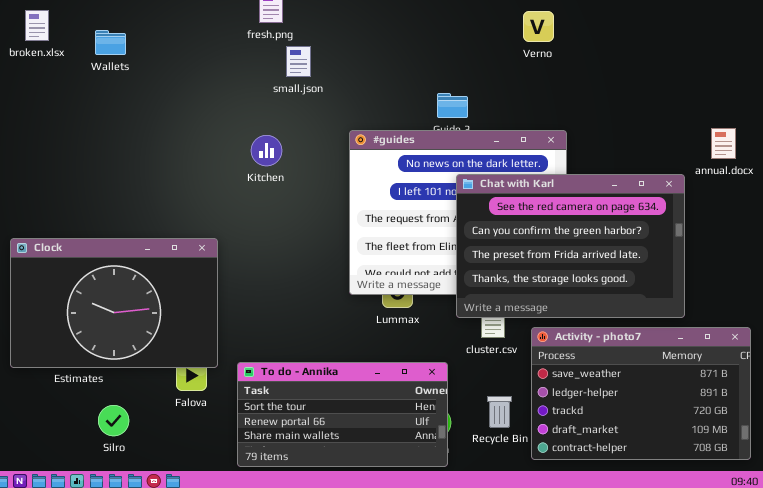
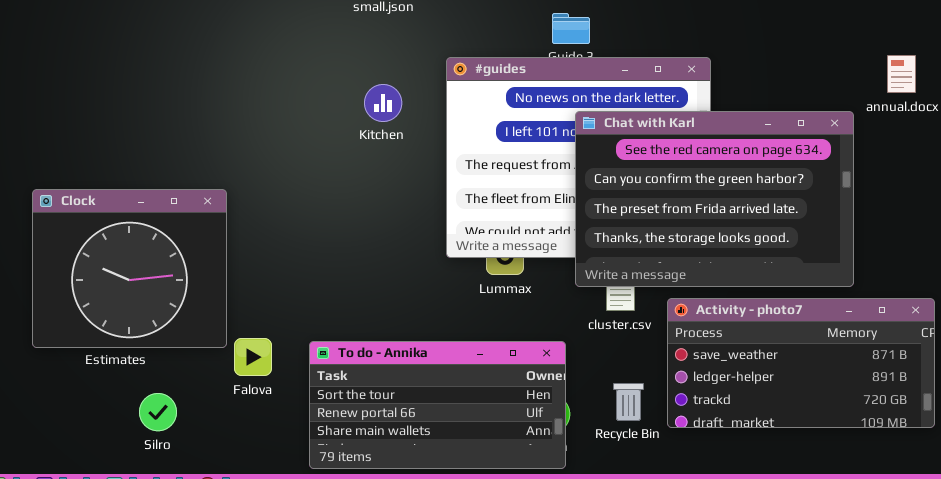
Kitchen: [251,135,282,166] -> [364,84,402,122], moved
Clock: [10,238,218,368] -> [32,189,227,348], resized
Activity - photo7: [531,327,751,460] -> [667,298,935,428], resized

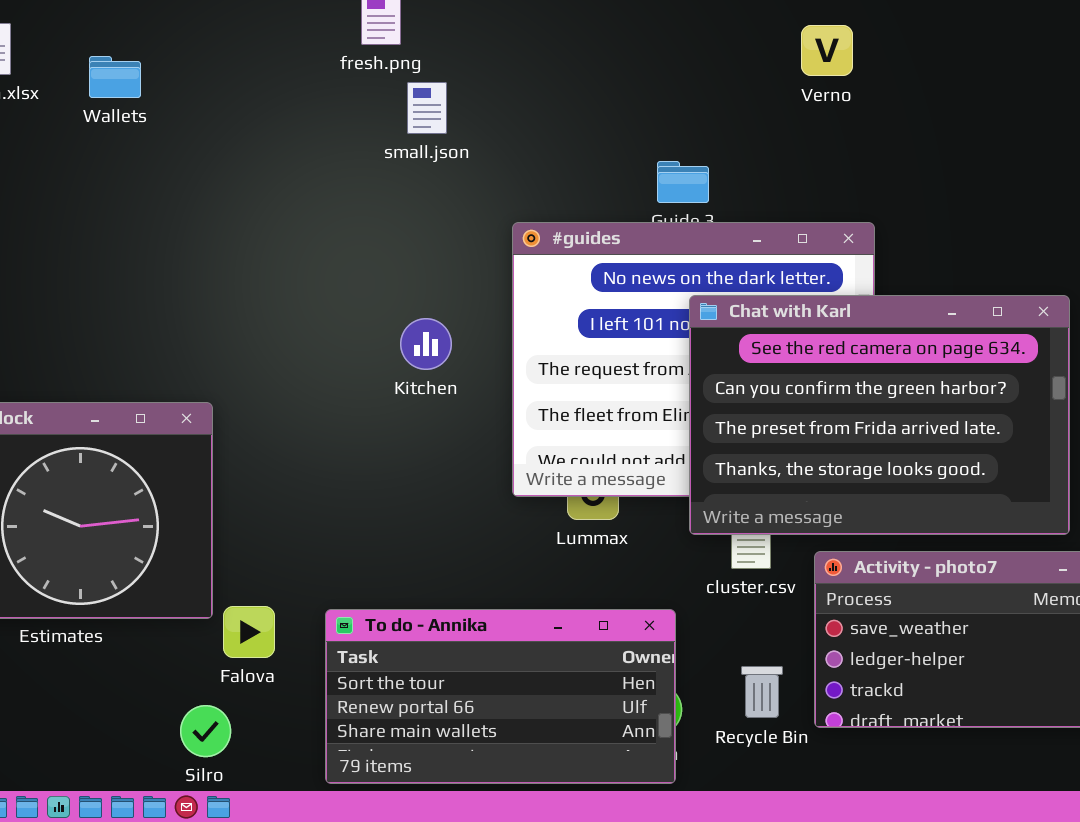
Kitchen: [364,84,402,122] -> [400,318,452,370], moved
Silro: [139,393,177,431] -> [180,705,231,757], moved

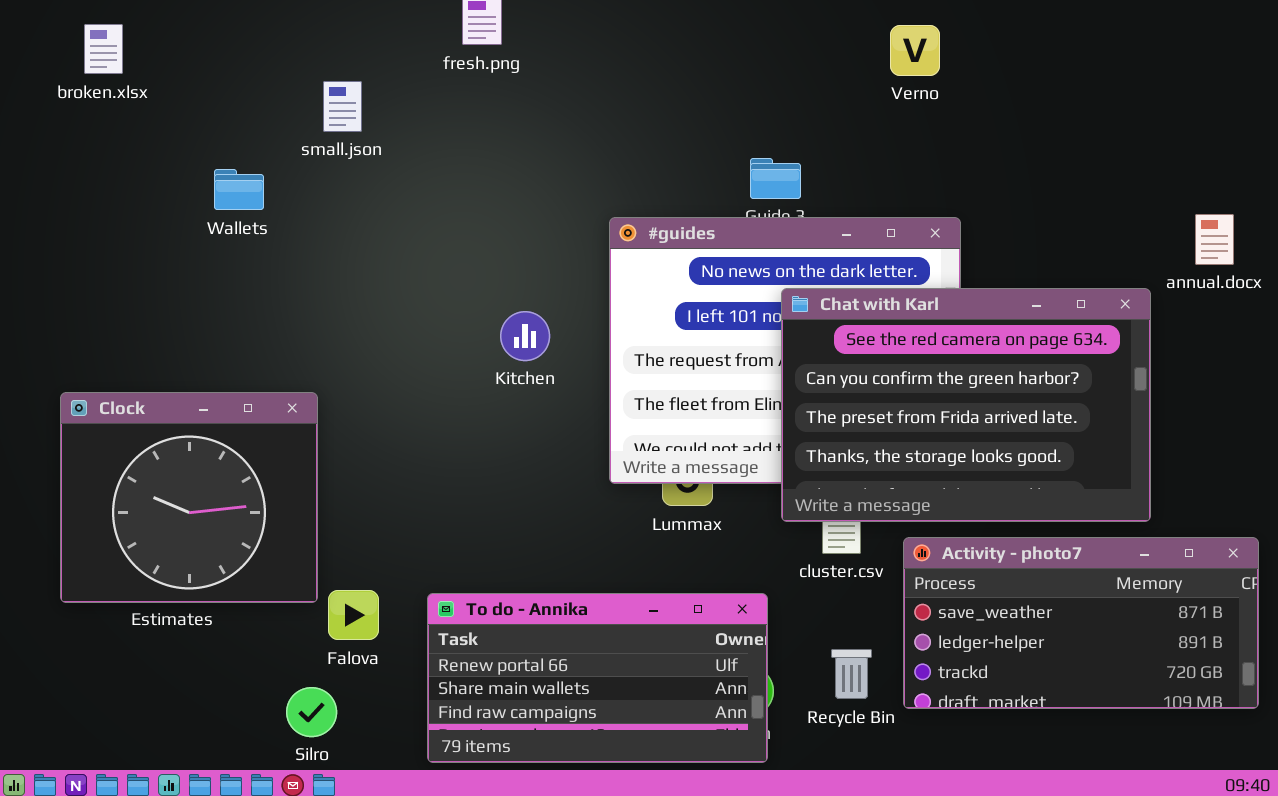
Wallets: [89,56,141,98] -> [214,169,264,210], moved
small.json: [407,82,447,134] -> [323,81,362,132], moved
To do - Annika: [325,609,676,784] -> [427,593,768,763], scrolled down 1 row

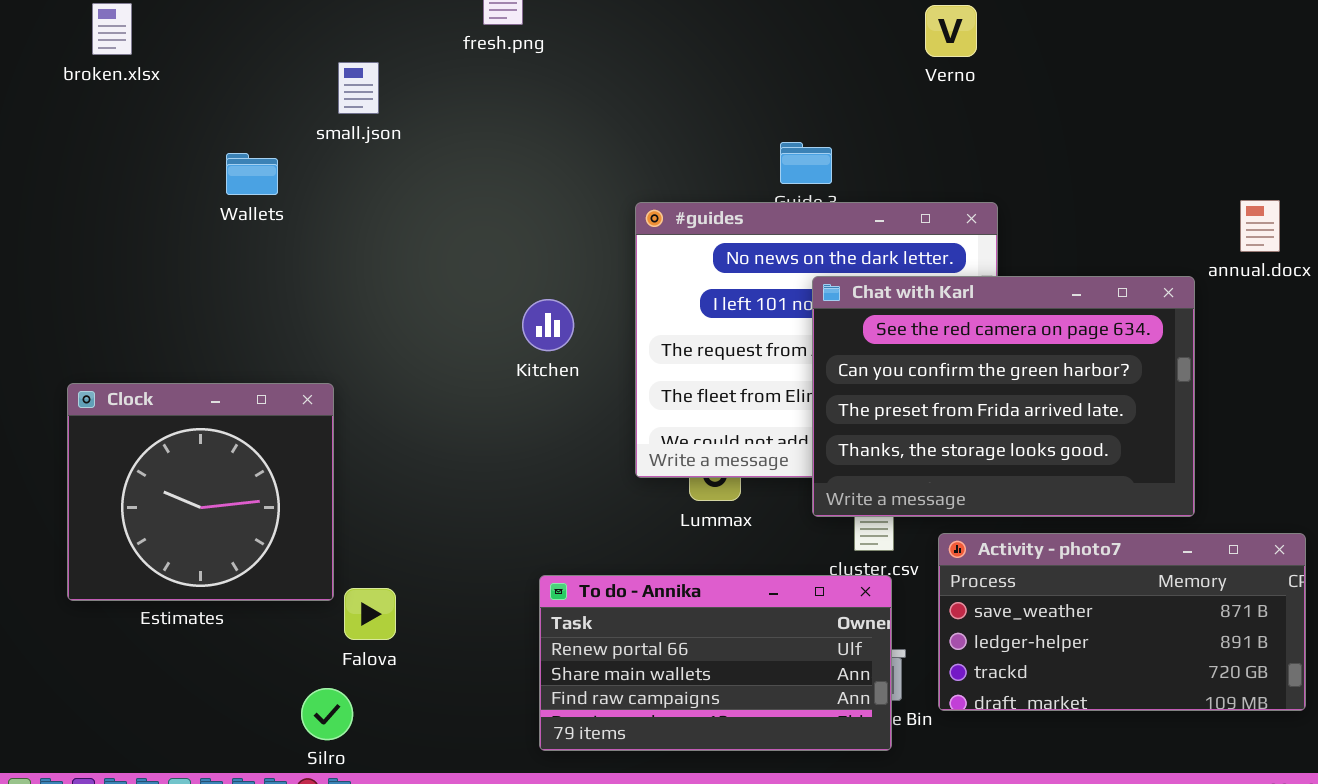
To do - Annika: [427,593,768,763] -> [539,575,892,751], moved

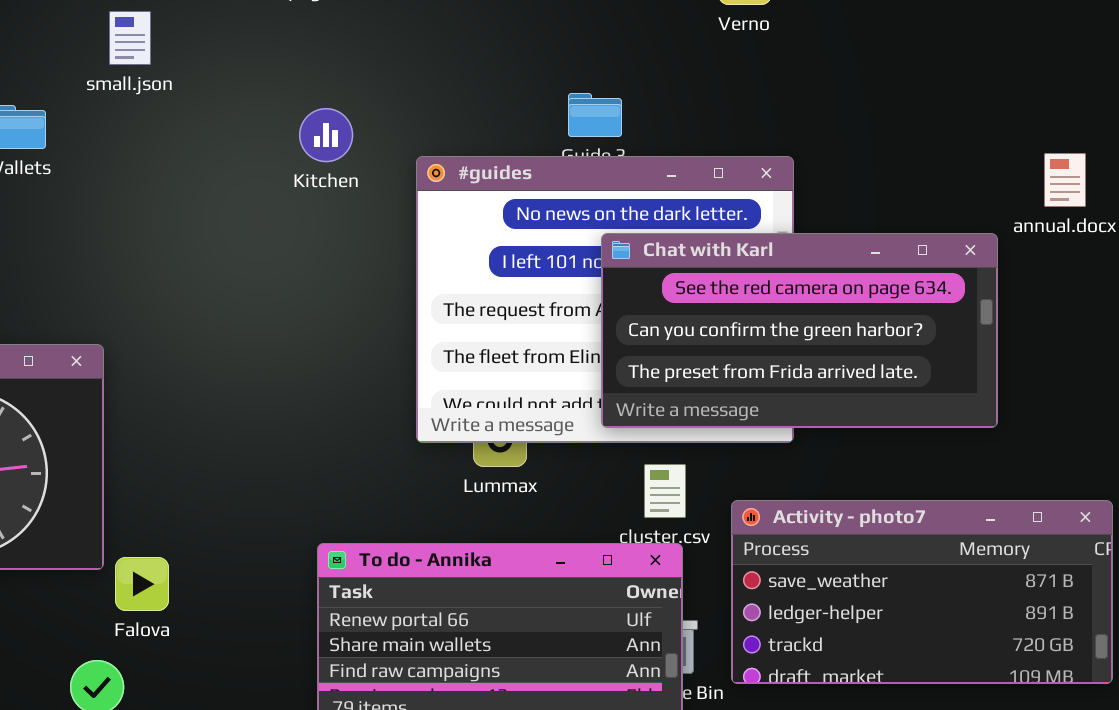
Chat with Karl: [812,276,1195,517] -> [601,233,998,428], resized
Kitchen: [522,299,574,351] -> [299,108,353,162], moved

